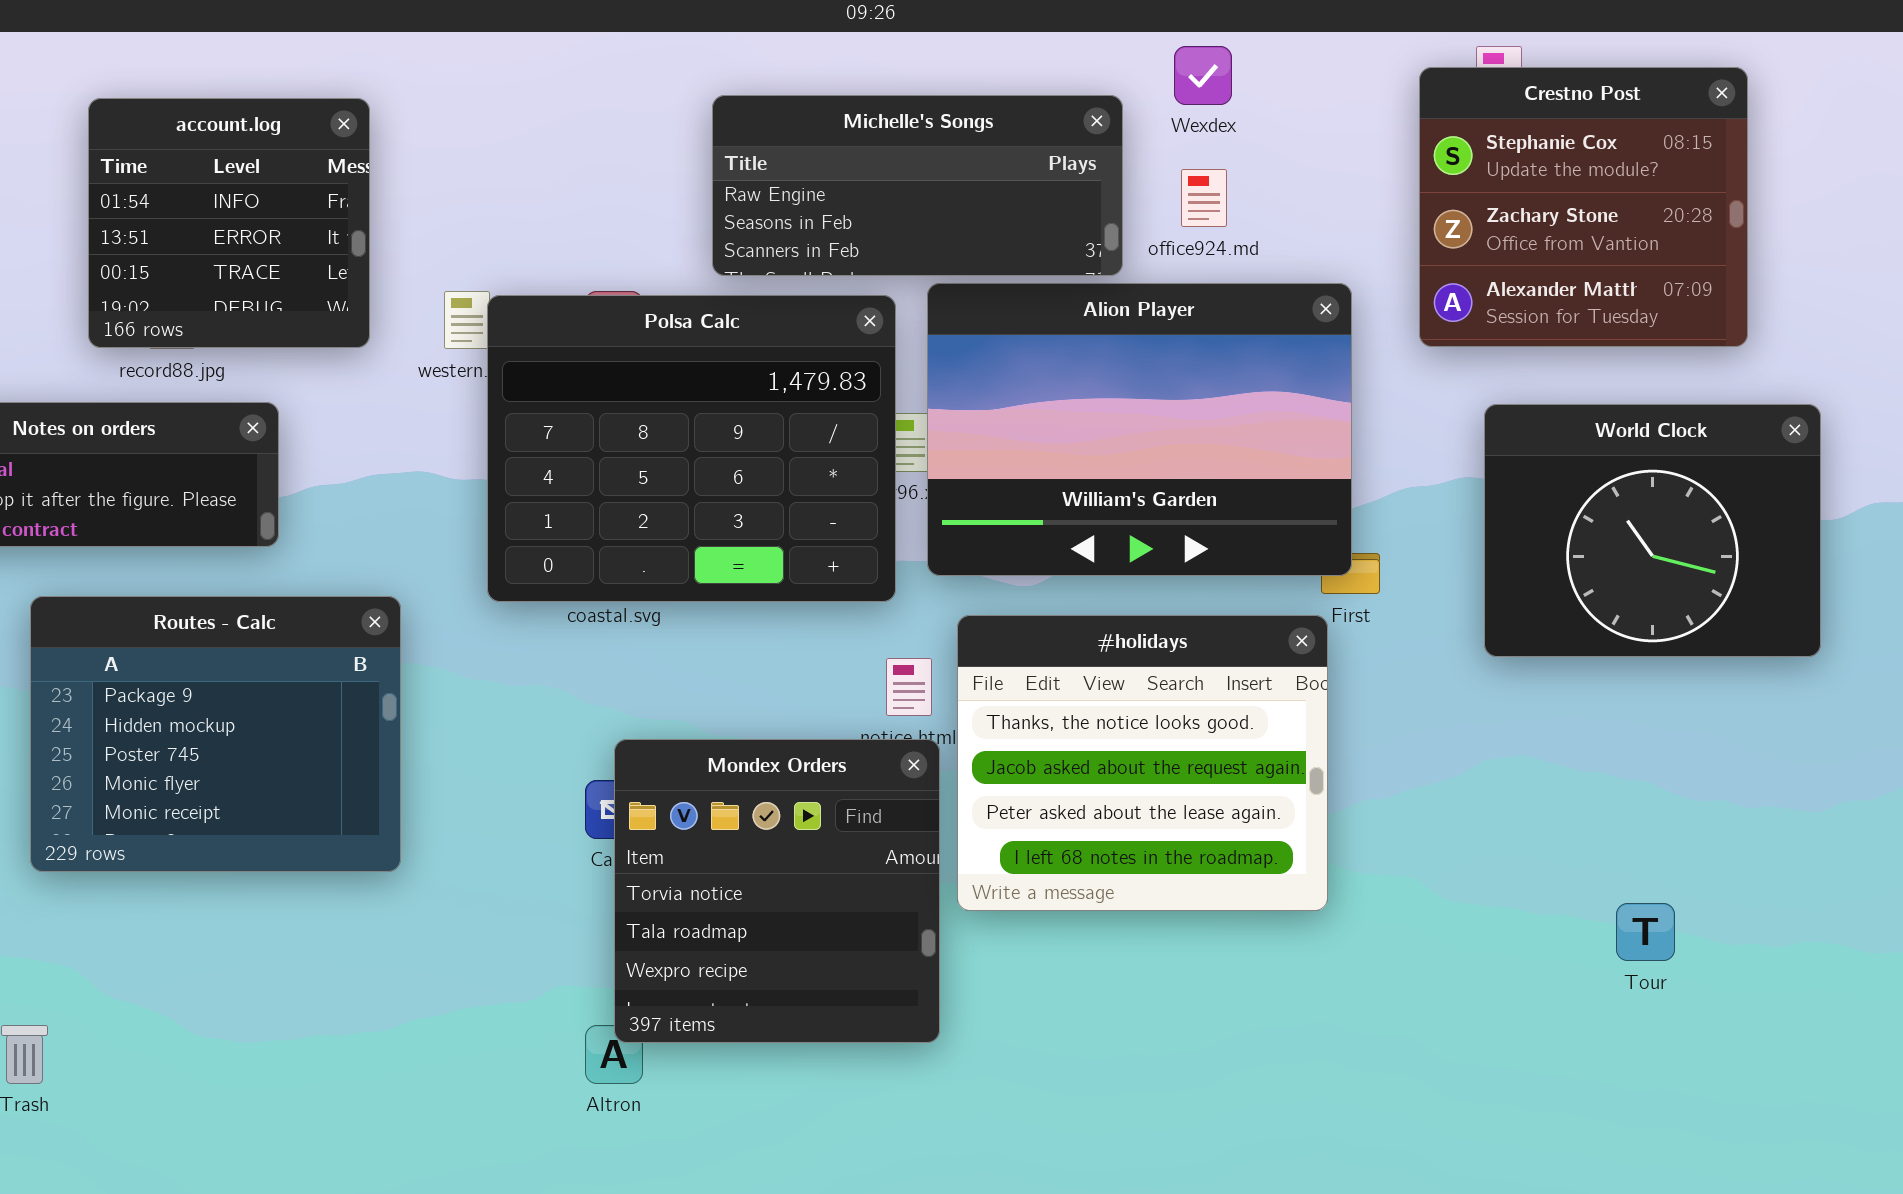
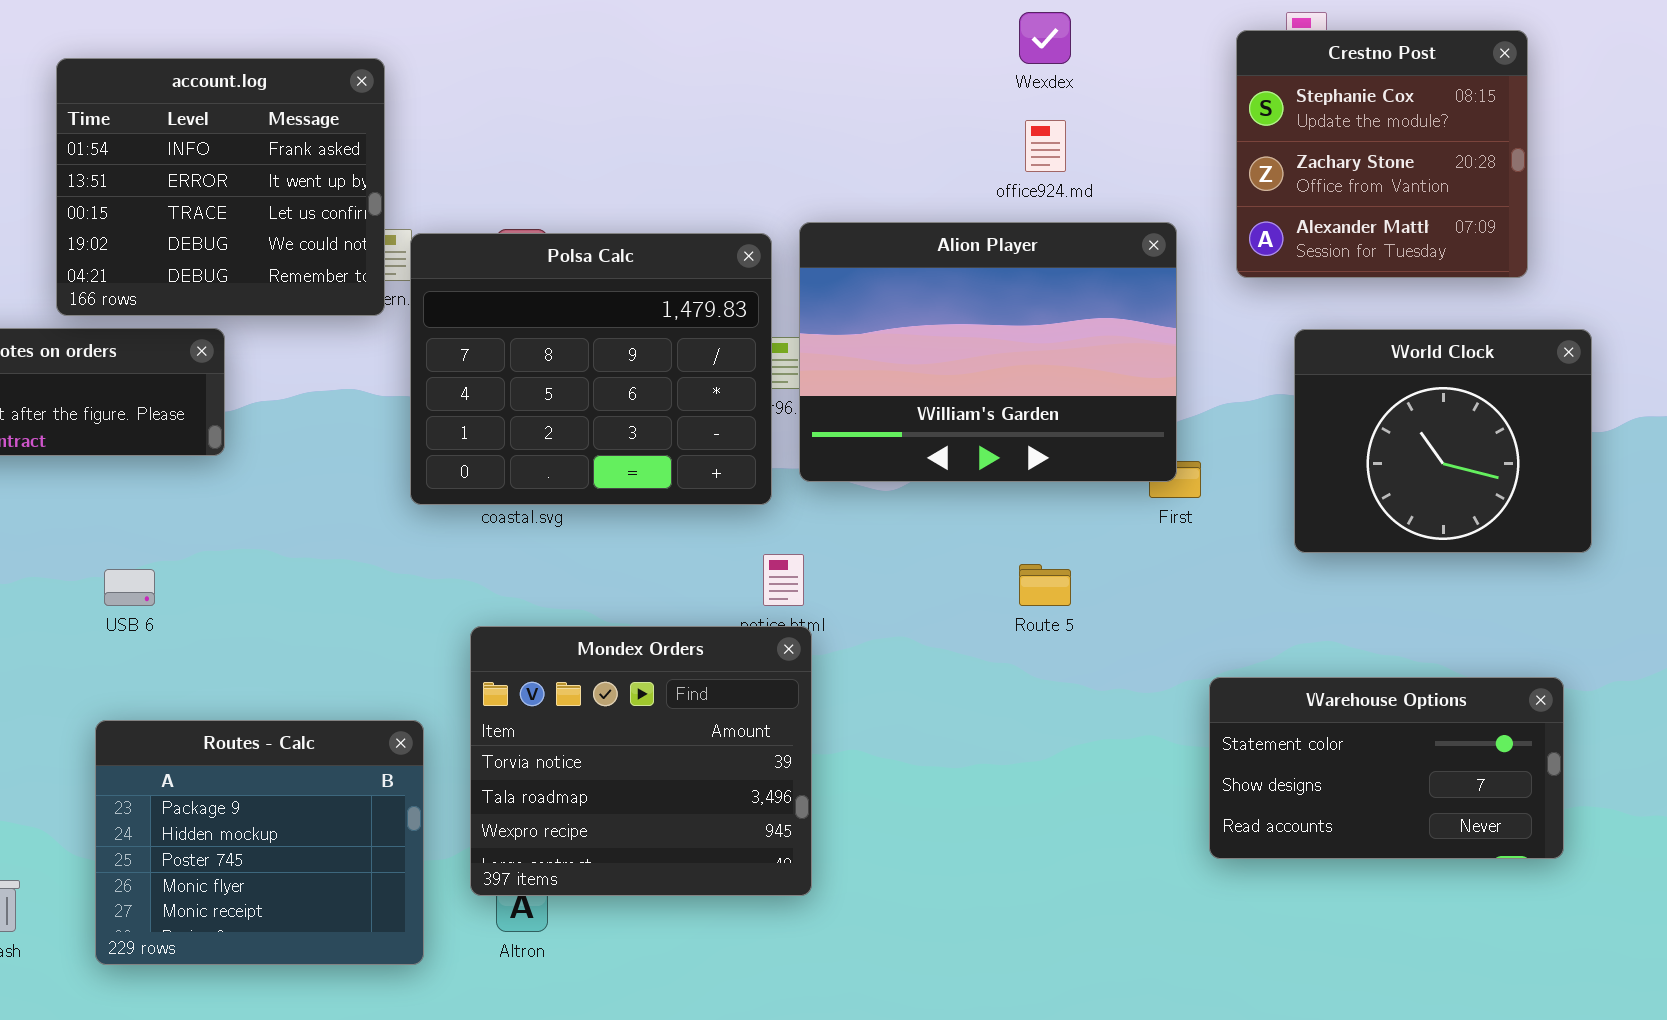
Michelle's Songs: [712,95,1123,276] -> none, closed
account.log: [88,98,370,348] -> [56,58,385,316], resized
Routes - Calc: [30,596,401,872] -> [95,720,424,965], moved
#holidays: [957,615,1328,911] -> none, closed
Mondex Orders: [614,739,940,1043] -> [470,626,812,896], resized
Warehouse Options: none -> [1209,677,1564,859], opened

